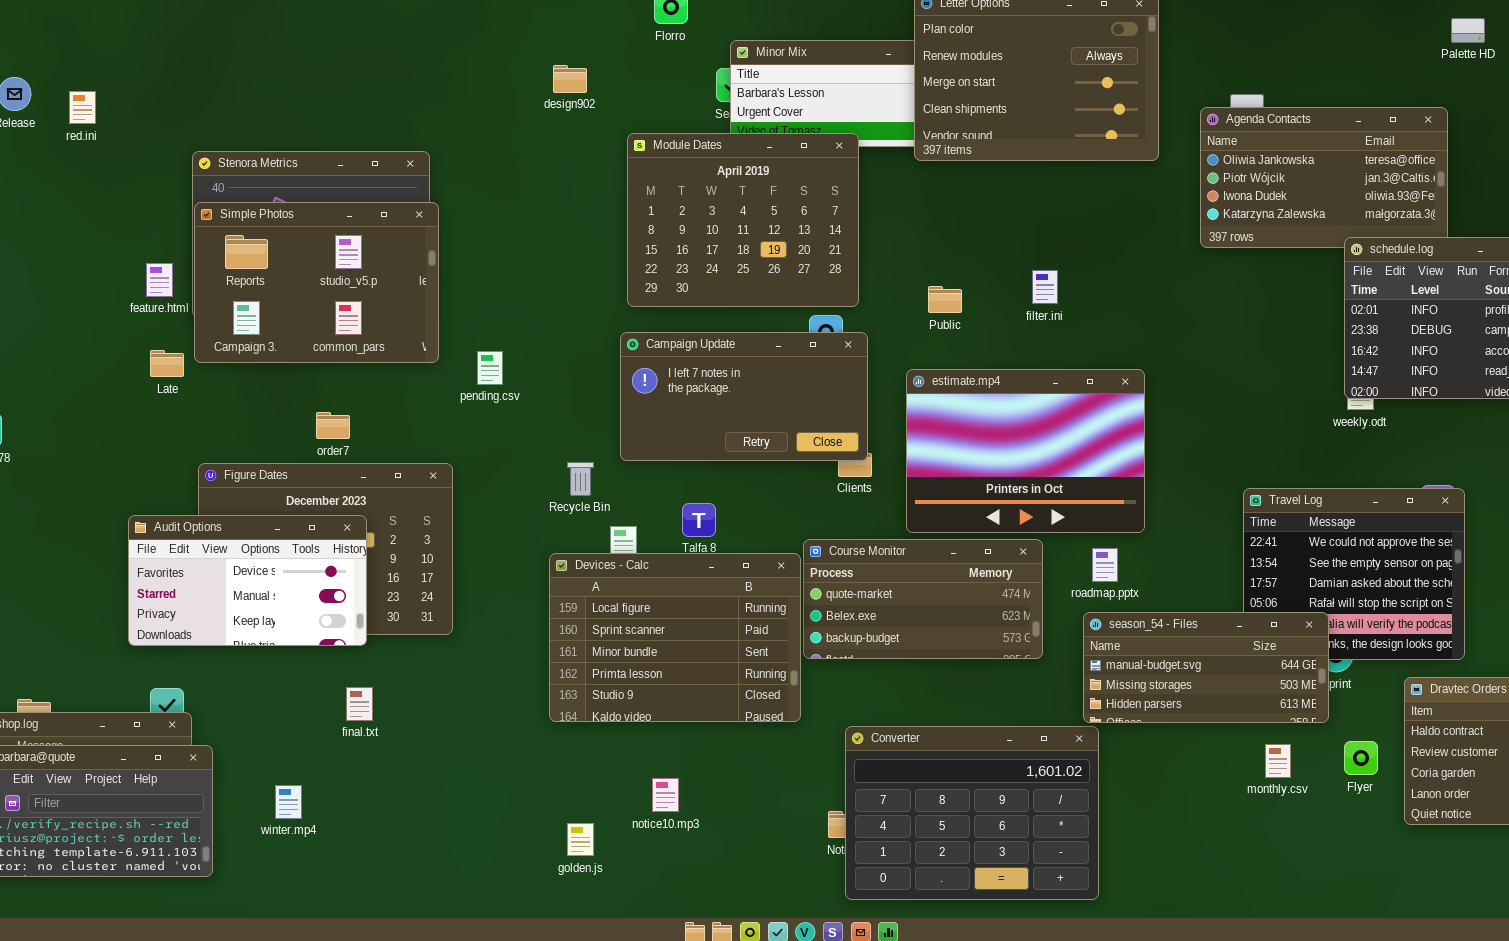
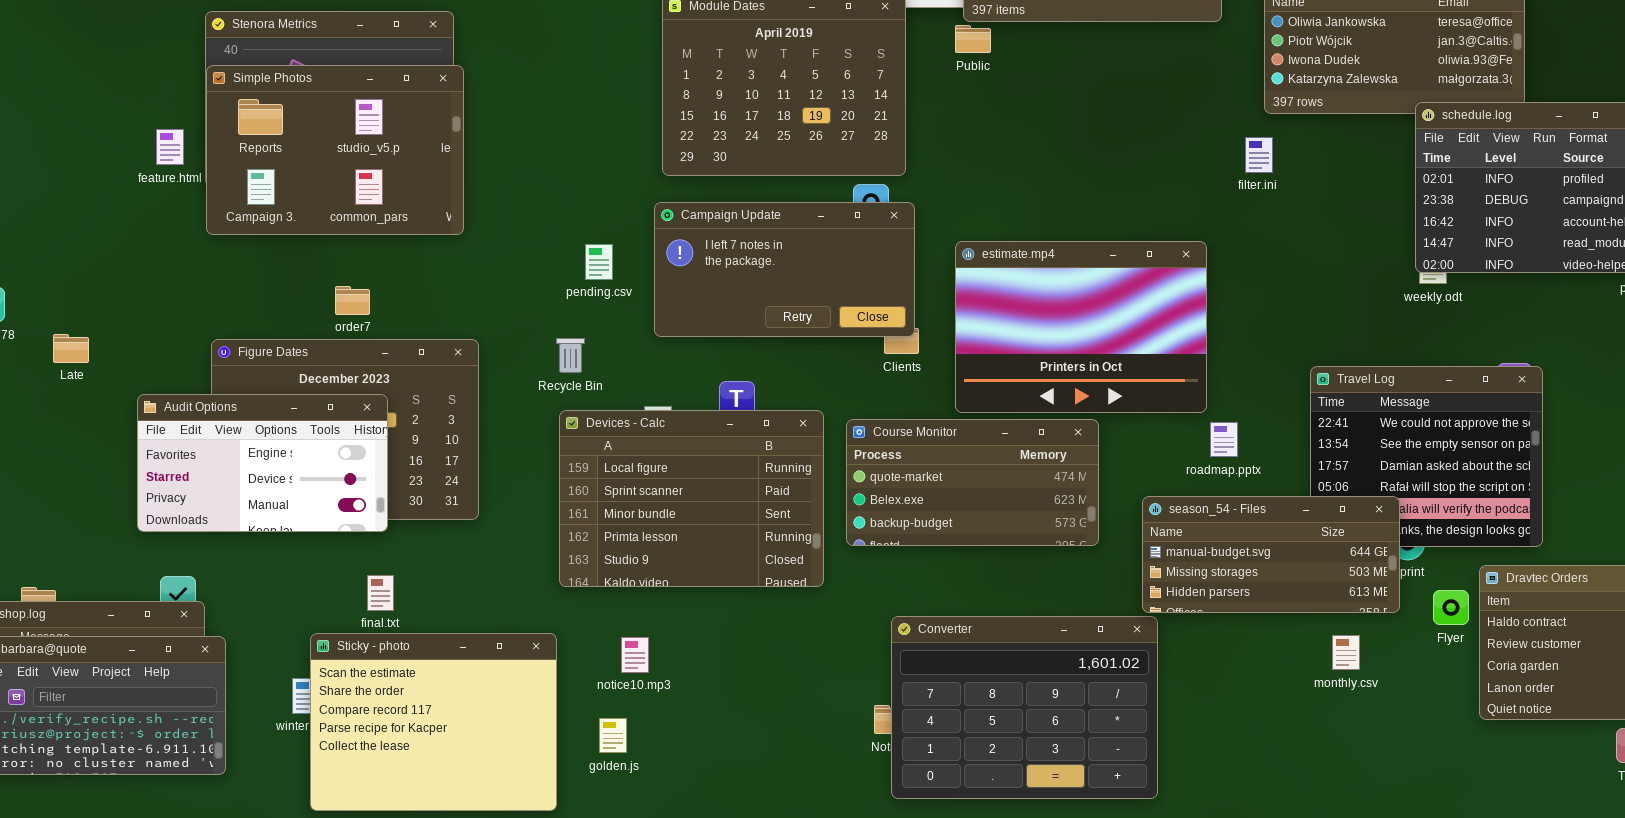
filter.ini: [1032,270,1058,304] -> [1245,137,1273,173], moved
Public: [928,286,962,313] -> [955,25,991,53], moved
Late: [150,350,184,377] -> [53,334,89,363], moved
pending.csv: [477,351,503,385] -> [585,244,613,280], moved
Recycle Bin: [567,462,594,496] -> [556,338,585,373], moved
Audit Options: [128,515,367,646] -> [137,394,388,532], scrolled up 1 row
roadmap.pptx: [1092,548,1118,582] -> [1210,422,1238,457], moved
Devices - Calc: [549,553,801,722] -> [559,410,824,587], moved
Flyer: [1344,741,1378,775] -> [1433,590,1469,625], moved
Sticky - photo: none -> [310,633,557,811], opened
notice10.mp3: [652,778,679,812] -> [621,637,649,673], moved

